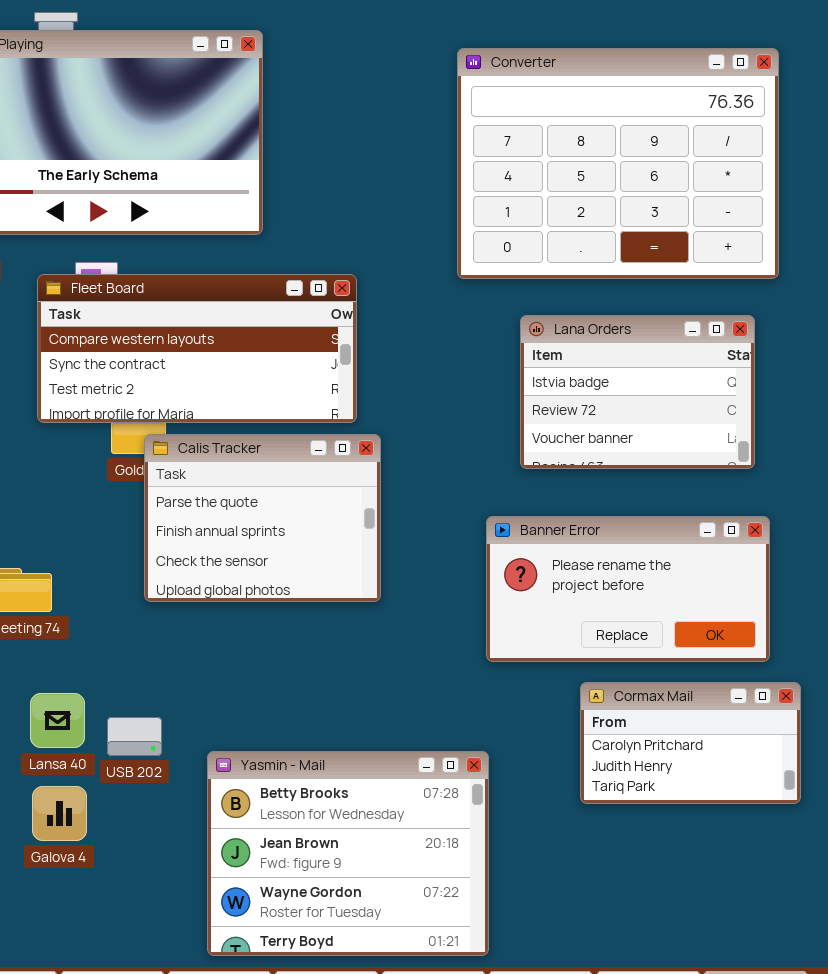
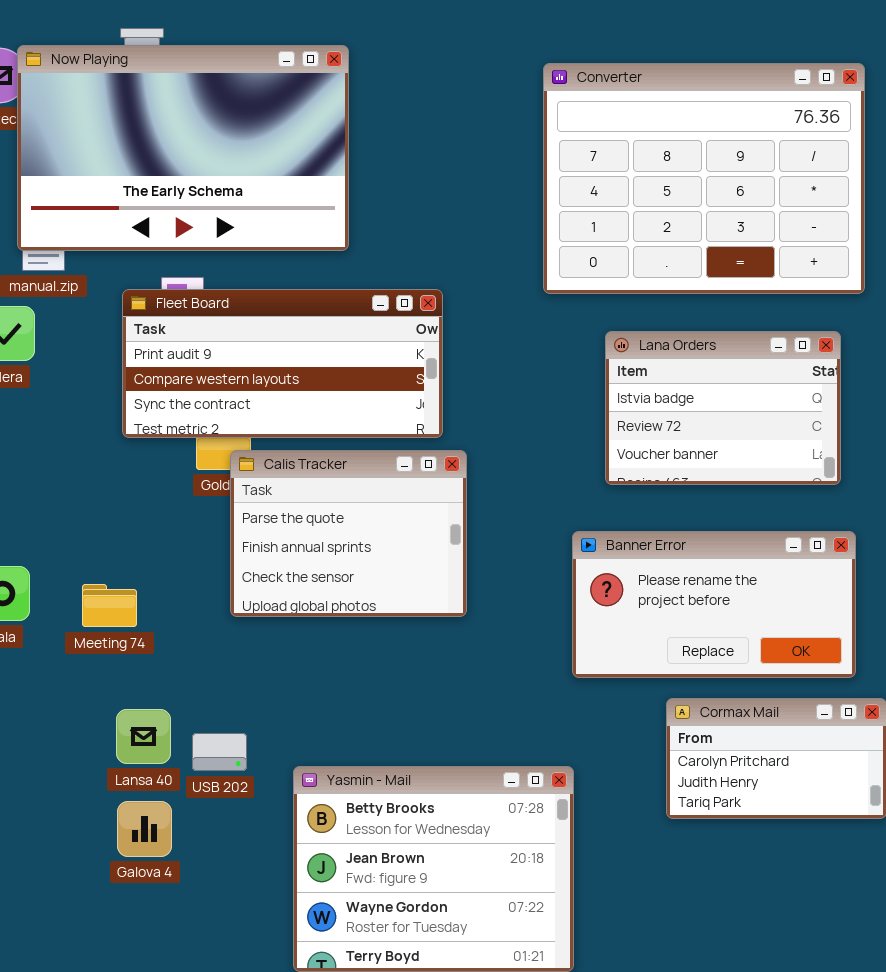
Fleet Board: [37,274,357,423] -> [122,289,443,438], scrolled up 1 row

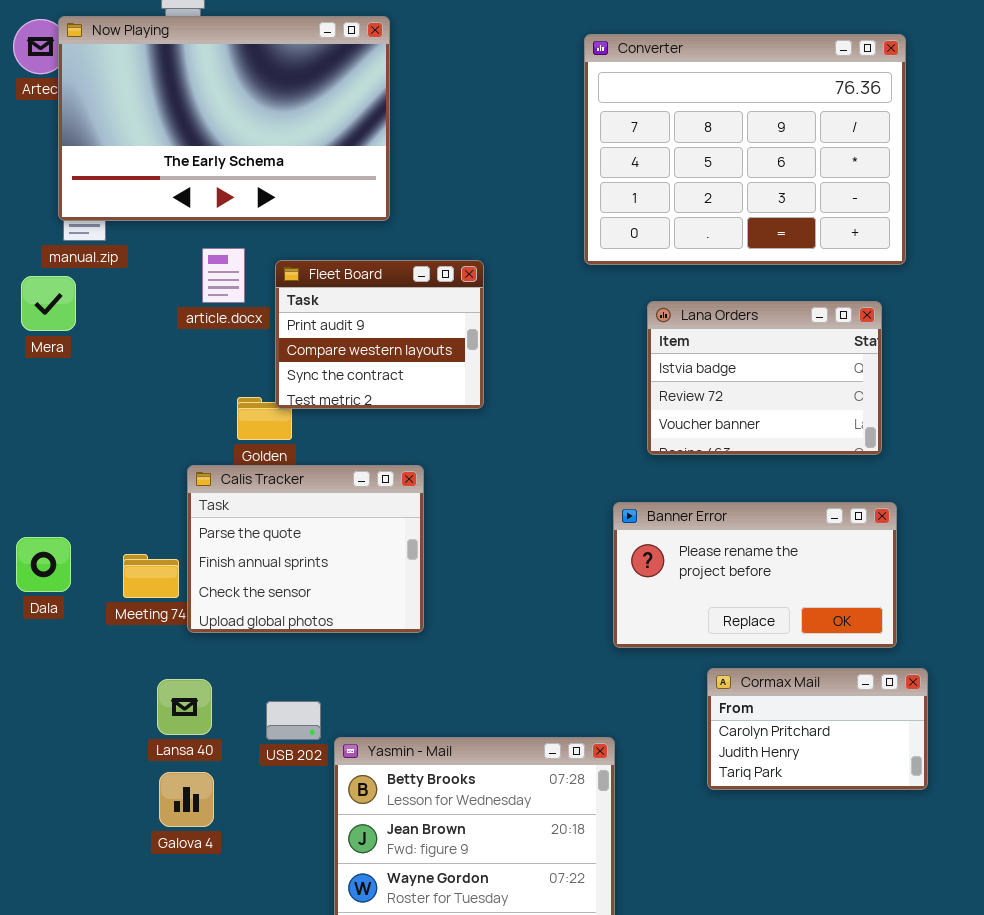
Fleet Board: [122,289,443,438] -> [275,260,484,409], resized
Calis Tracker: [230,450,467,617] -> [187,465,424,633], moved
USB 202: [192,733,247,771] -> [266,701,321,740], moved

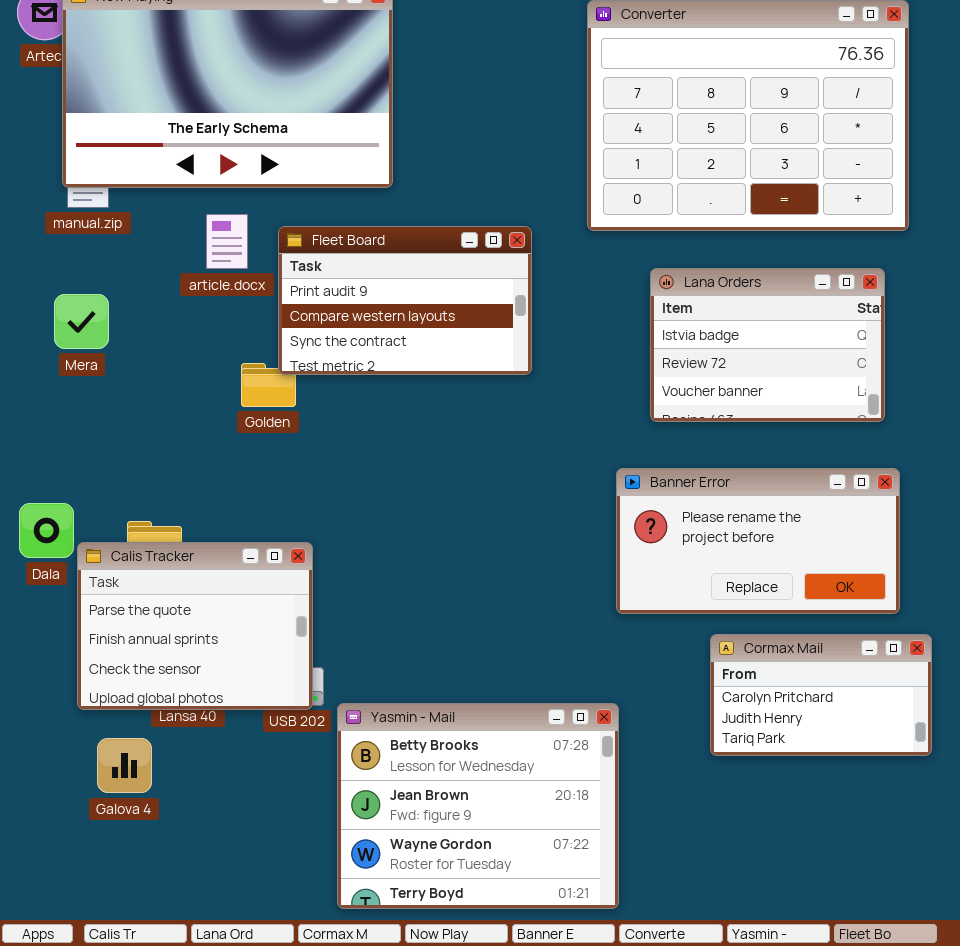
Fleet Board: [275,260,484,409] -> [278,226,532,375], resized
Mera: [21,276,76,331] -> [54,294,109,349], moved
Calis Tracker: [187,465,424,633] -> [77,542,313,710], moved
Galova 4: [159,772,214,827] -> [97,738,152,793], moved

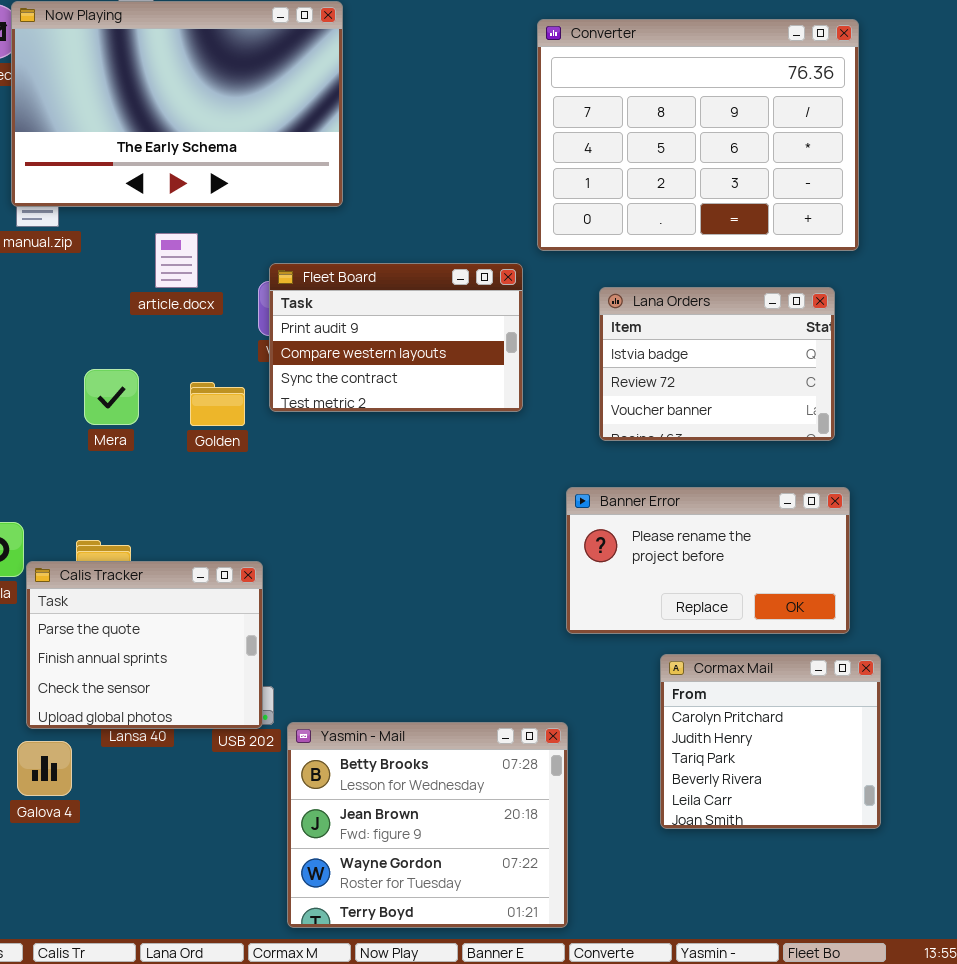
Fleet Board: [278,226,532,375] -> [269,263,523,412], moved
Mera: [54,294,109,349] -> [84,369,139,425], moved
Cormax Mail: [710,634,932,756] -> [660,654,881,829], resized
Galova 4: [97,738,152,793] -> [17,741,72,796], moved

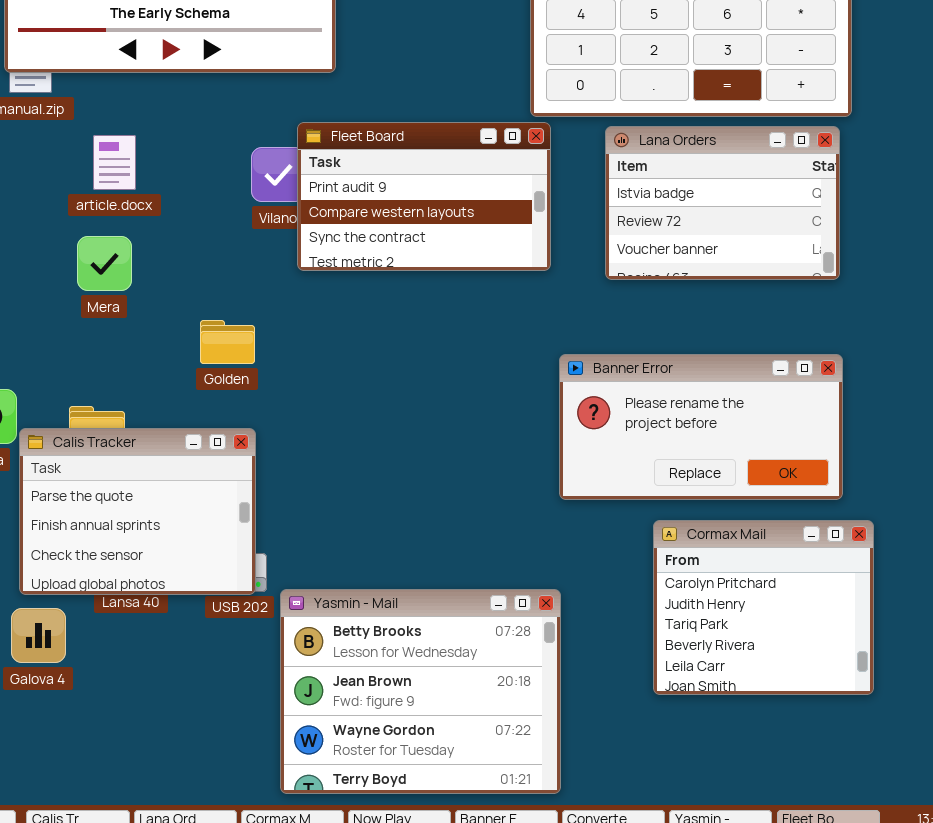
article.docx: [155,233,198,288] -> [93,135,136,190], moved
Fleet Board: [269,263,523,412] -> [297,122,551,271], moved
Lana Orders: [599,287,835,441] -> [605,126,840,280], moved
Golden: [190,382,245,426] -> [200,320,255,364], moved

